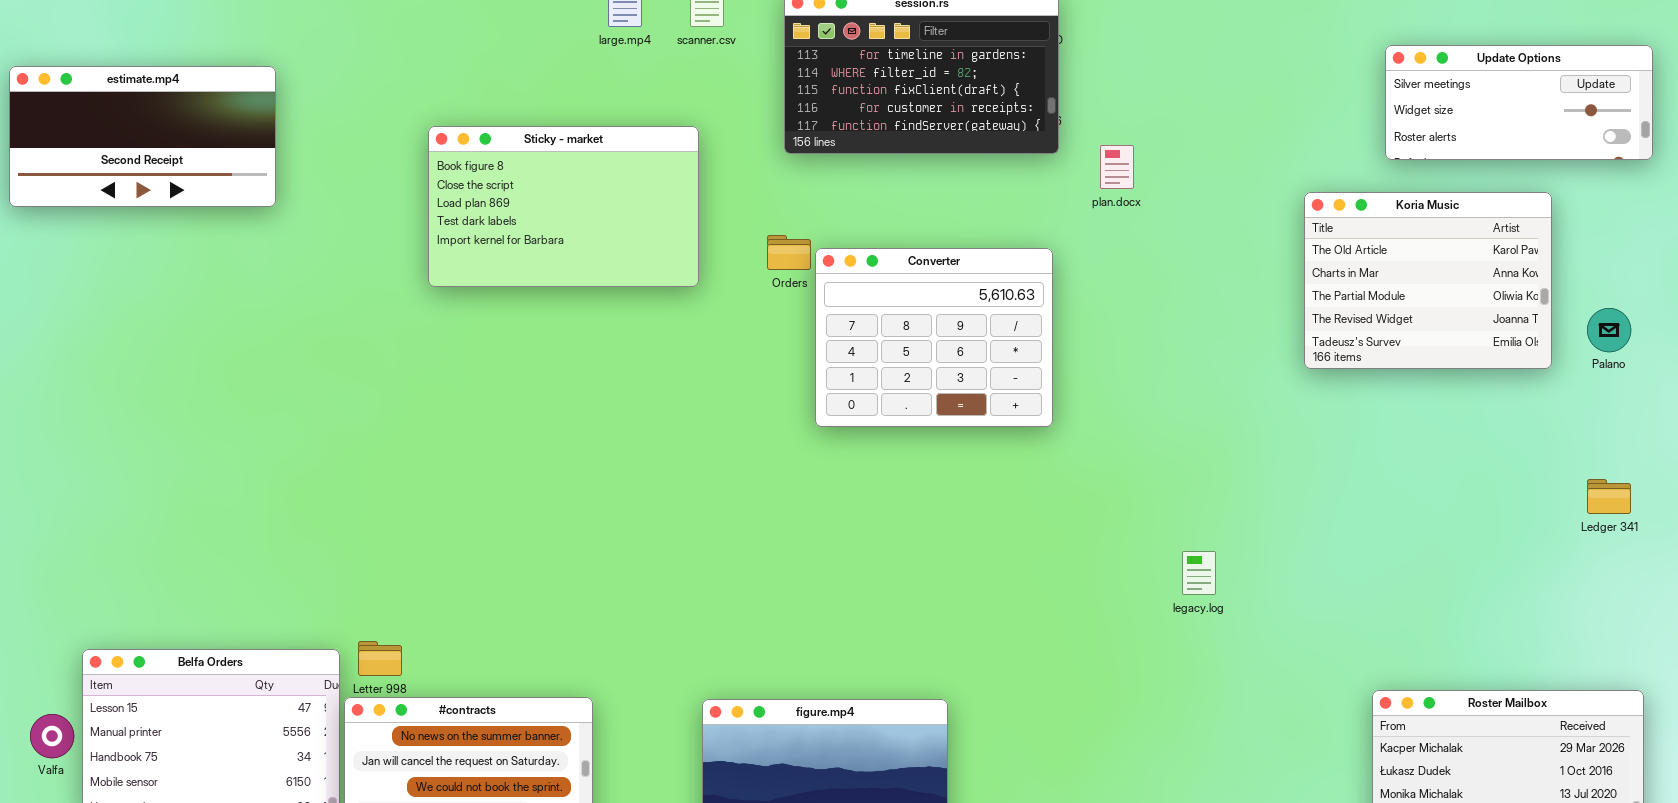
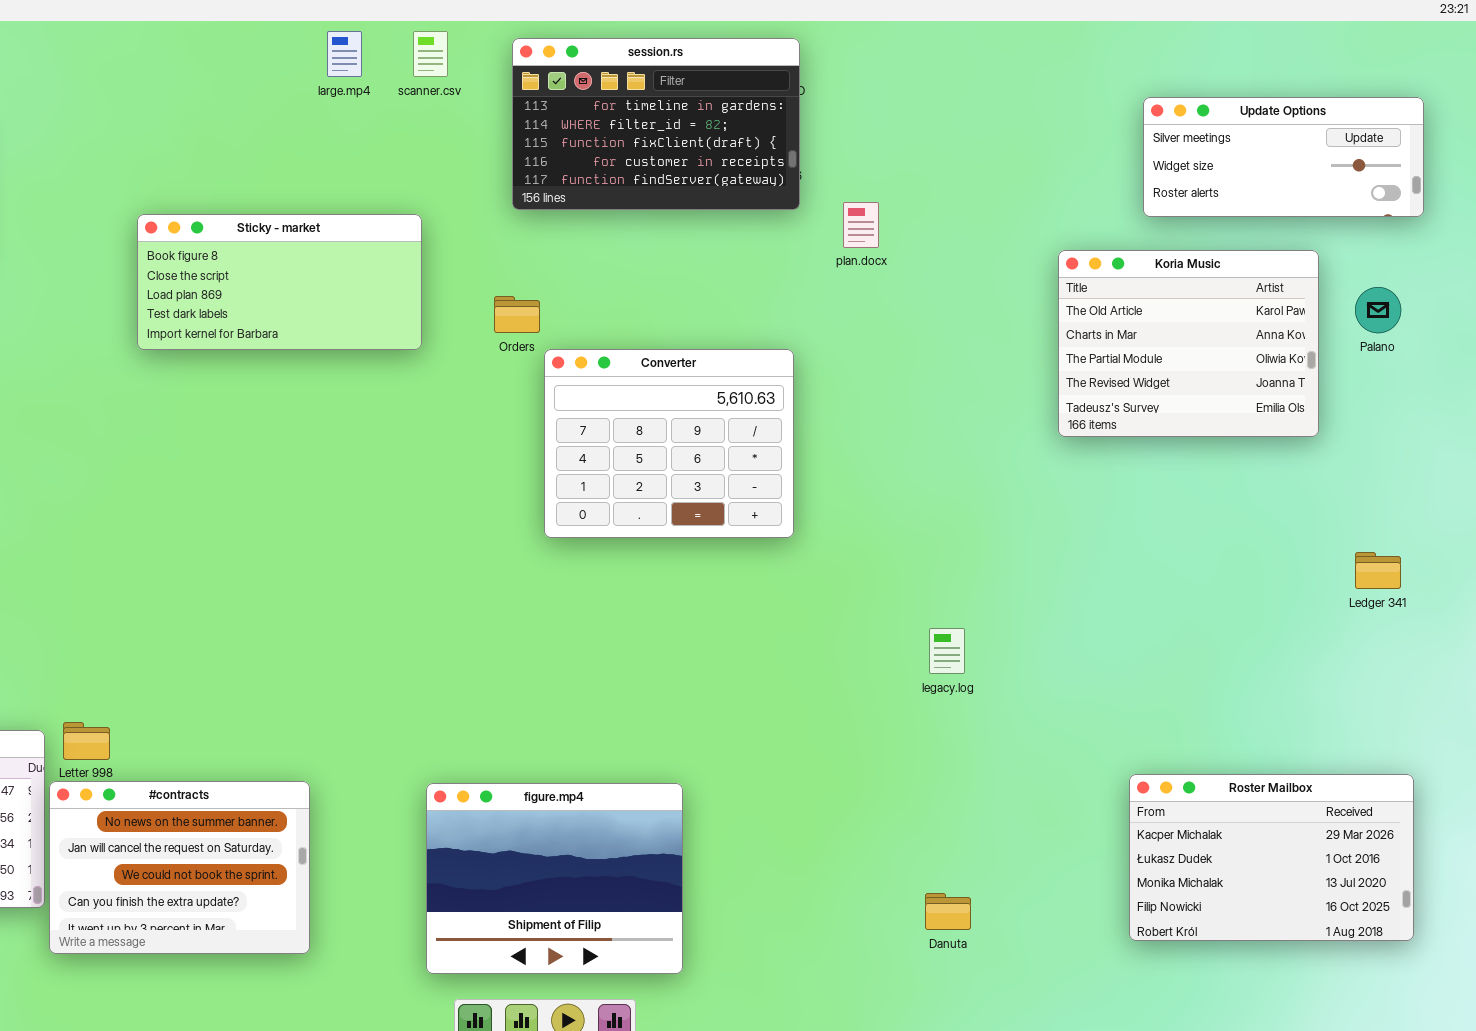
Sticky - market: [428,126,699,287] -> [137,214,422,350], resized
Converter: [815,248,1053,427] -> [544,349,794,538], moved
Palano: [1587,308,1631,352] -> [1355,287,1401,333], moved

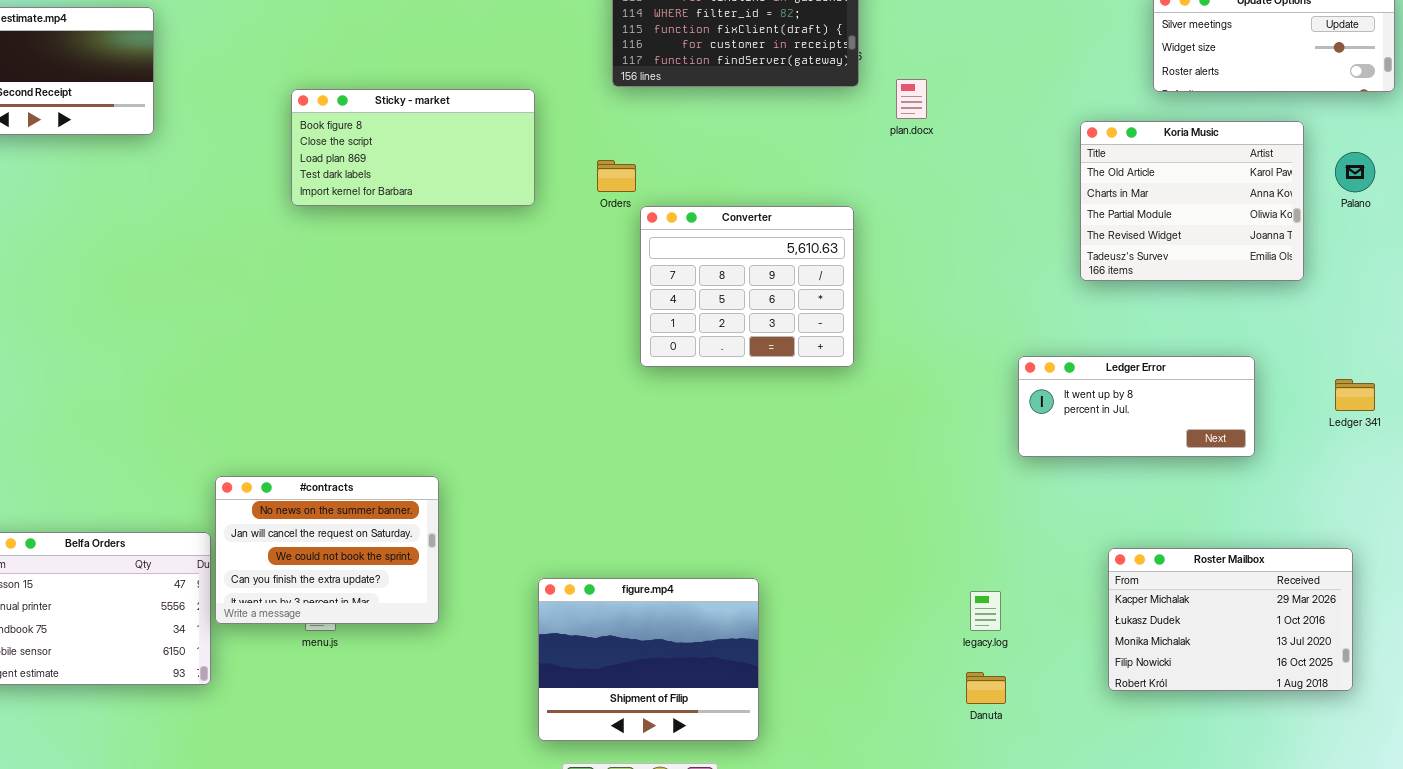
Ledger Error: none -> [1018,356,1255,457], opened
legacy.log: [929,628,965,674] -> [970,591,1001,631], moved
Roster Mailbox: [1129,774,1414,941] -> [1108,548,1353,691], moved
#contracts: [49,781,310,954] -> [215,476,439,624], moved

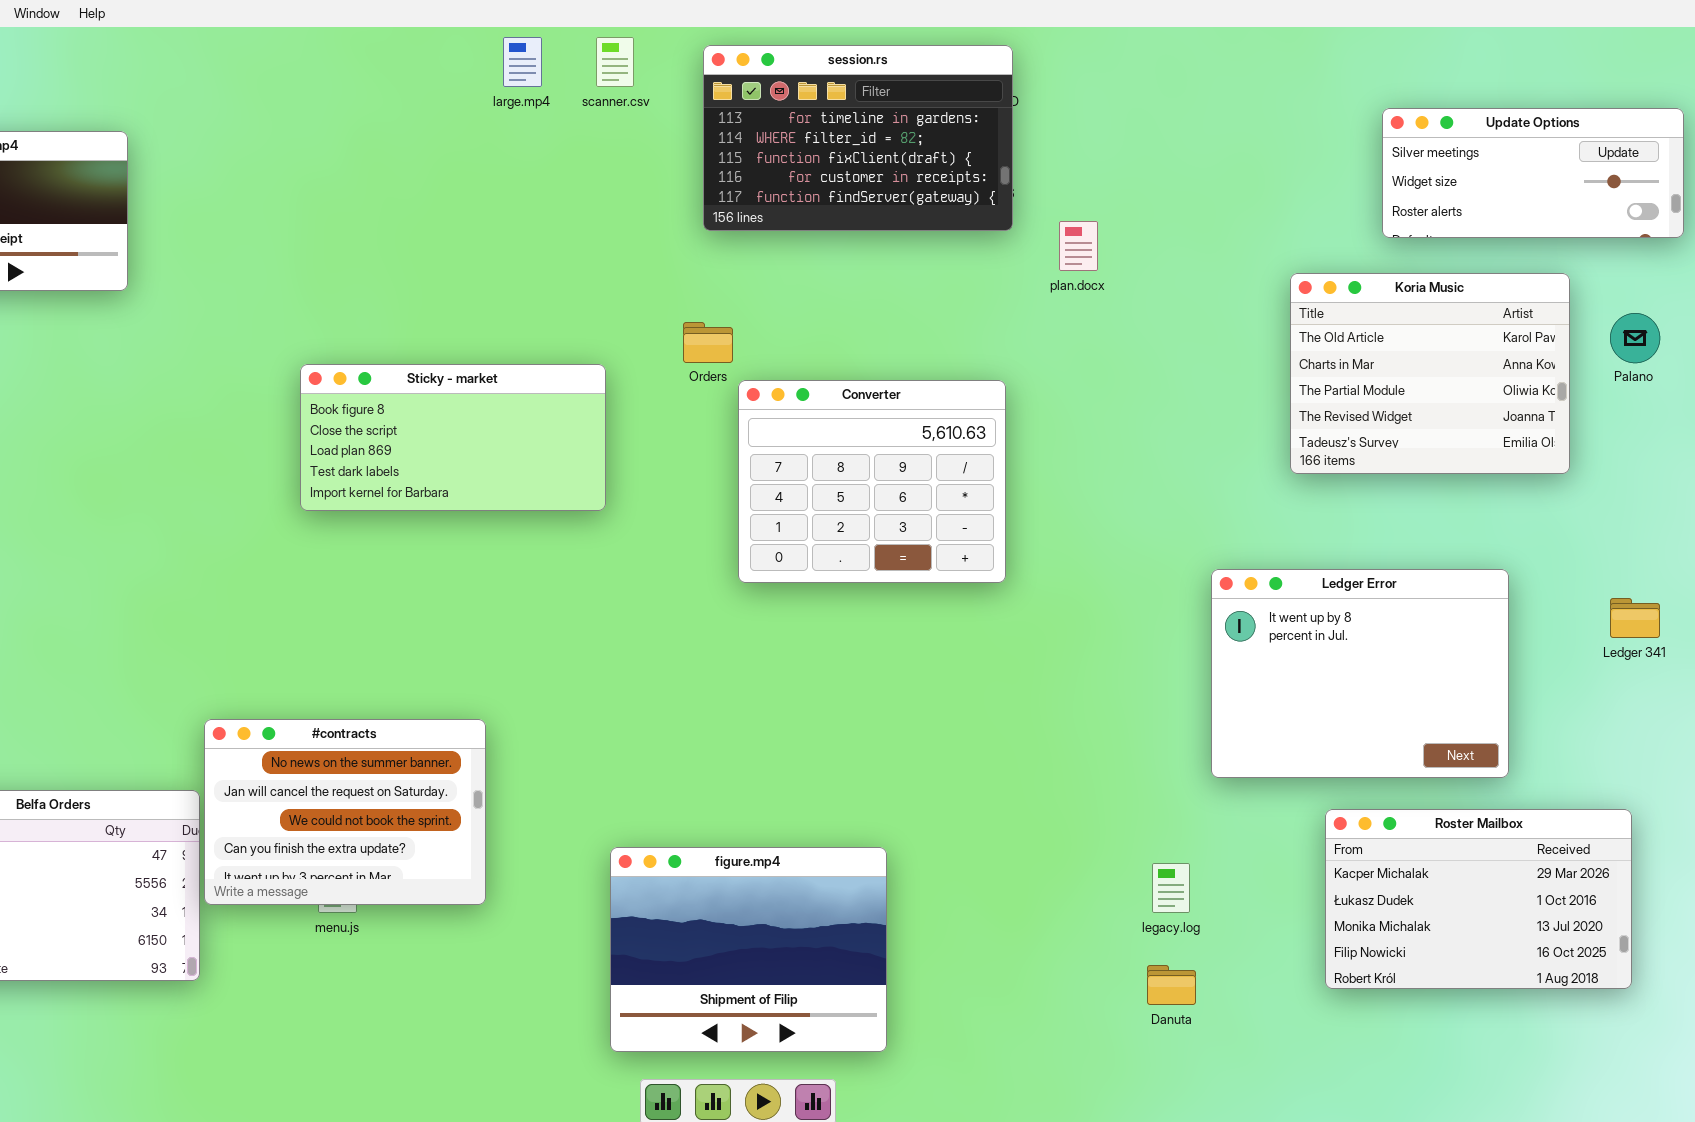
Sticky - market: [291,89,535,206] -> [300,364,606,511], moved
Ledger Error: [1018,356,1255,457] -> [1211,569,1509,778], resized

